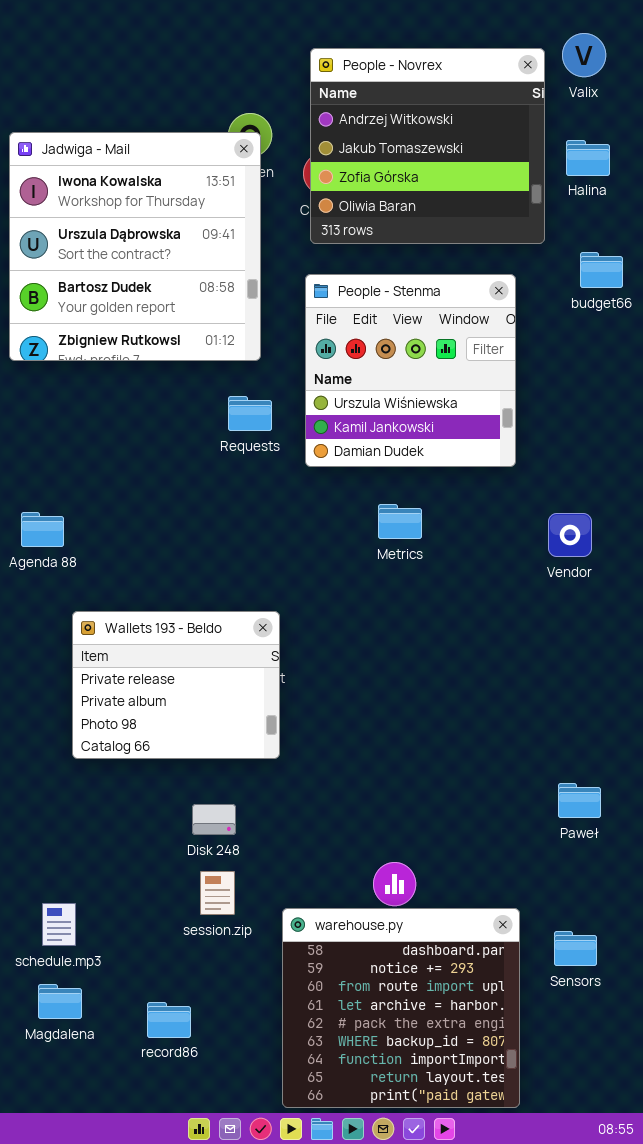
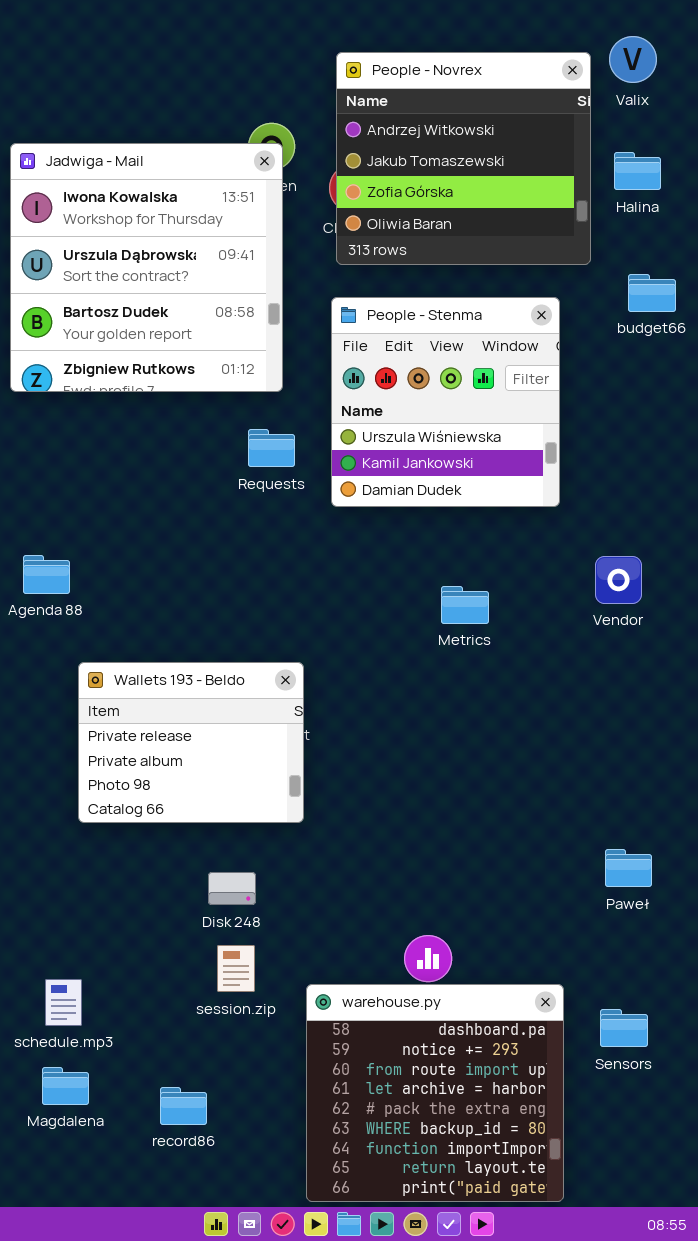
Metrics: [378,504,422,539] -> [441,586,489,624], moved

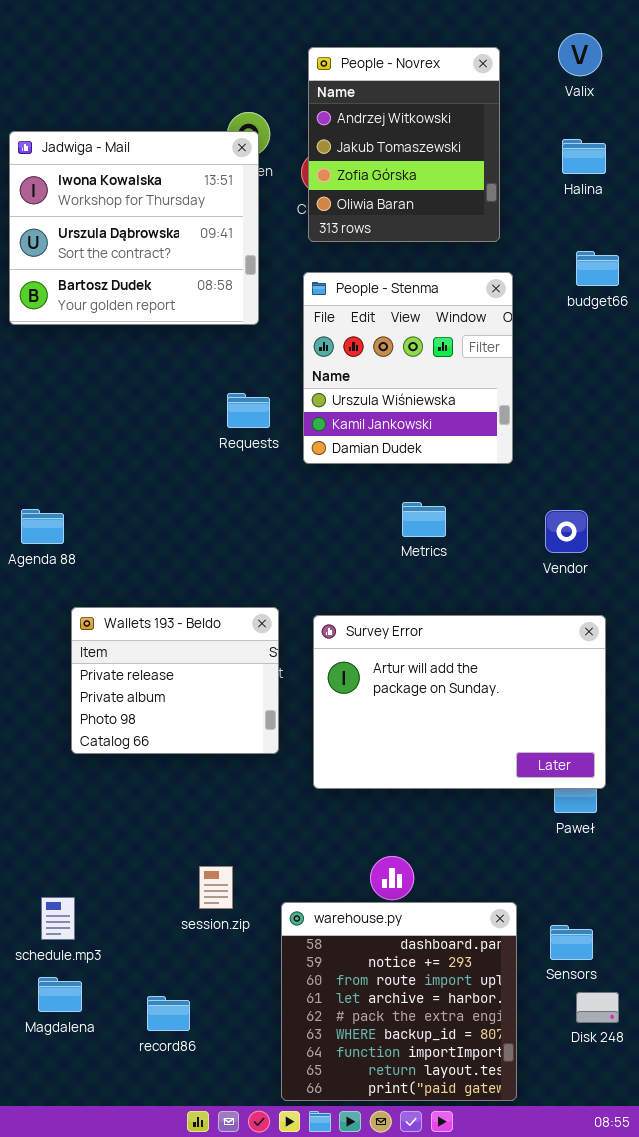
People - Novrex: [336,52,591,265] -> [308,47,500,242], resized
Jadwiga - Mail: [10,143,283,392] -> [9,131,259,325], resized
Metrics: [441,586,489,624] -> [402,502,446,537], moved
Survey Error: none -> [313,615,606,789], opened
Disk 248: [208,872,256,905] -> [576,992,619,1023], moved

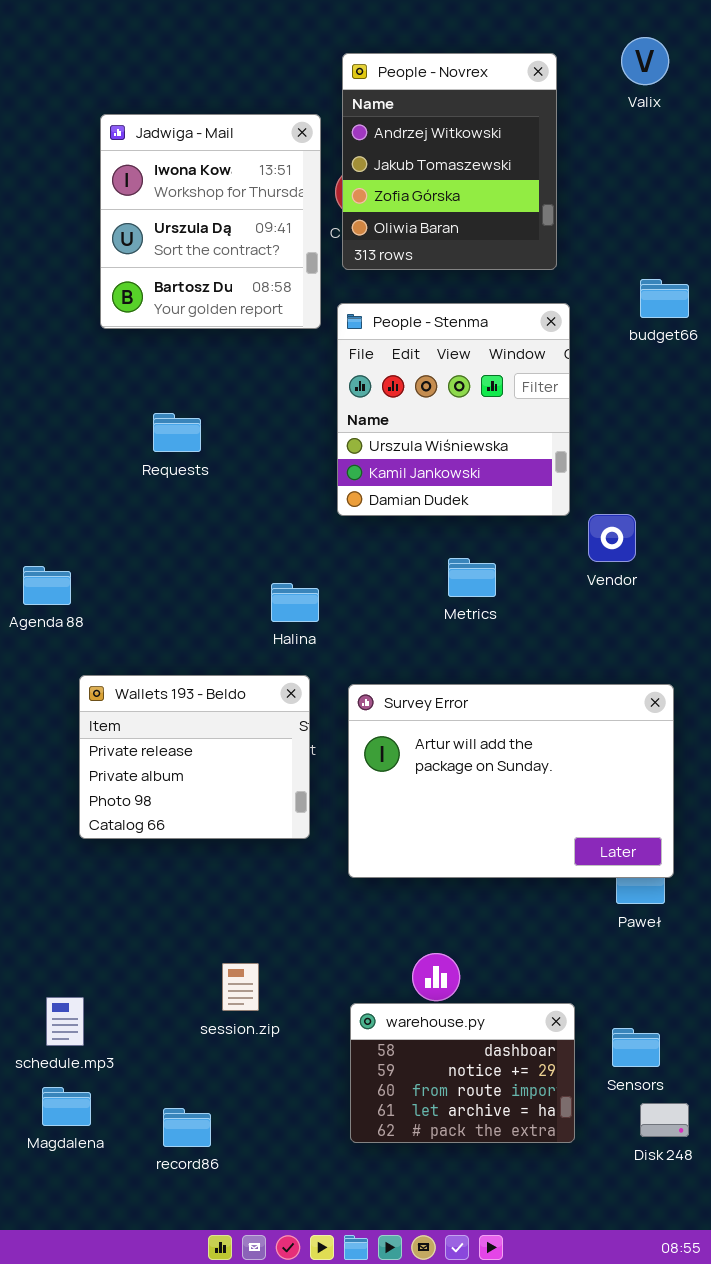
Jadwiga - Mail: [9,131,259,325] -> [100,114,321,329], moved, resized
Halina: [562,139,606,174] -> [271,583,319,622], moved
Requests: [227,393,270,428] -> [153,413,201,452], moved
Vendor: [545,510,588,553] -> [588,514,636,562], moved
warehouse.py: [281,902,517,1101] -> [350,1003,575,1143], resized

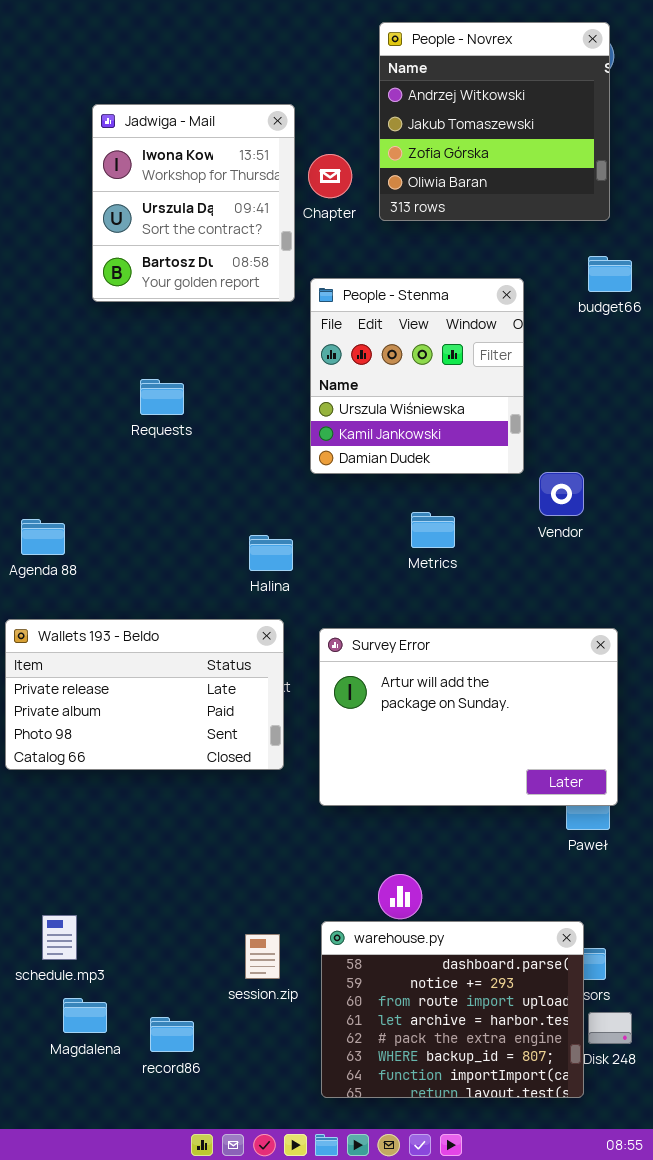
People - Novrex: [342,53,557,270] -> [379,22,610,221], moved, resized
Wallets 193 - Beldo: [79,675,310,839] -> [5,619,284,770], resized
session.zip: [222,963,259,1011] -> [245,934,280,979], moved
warehouse.py: [350,1003,575,1143] -> [321,921,584,1098], resized
Magdalena: [42,1087,91,1126] -> [63,998,107,1033], moved

